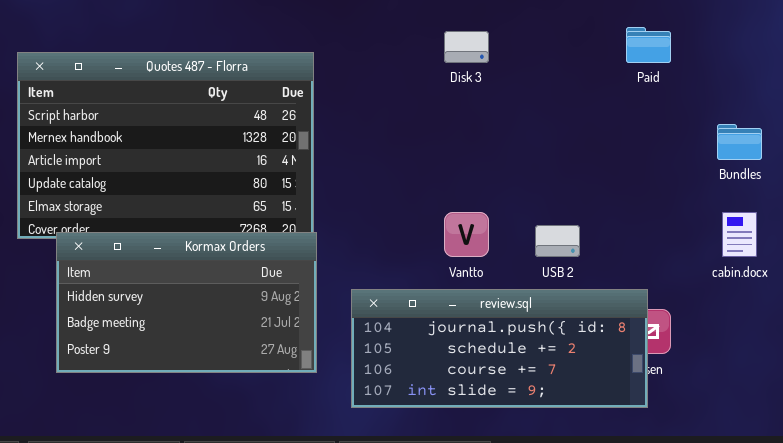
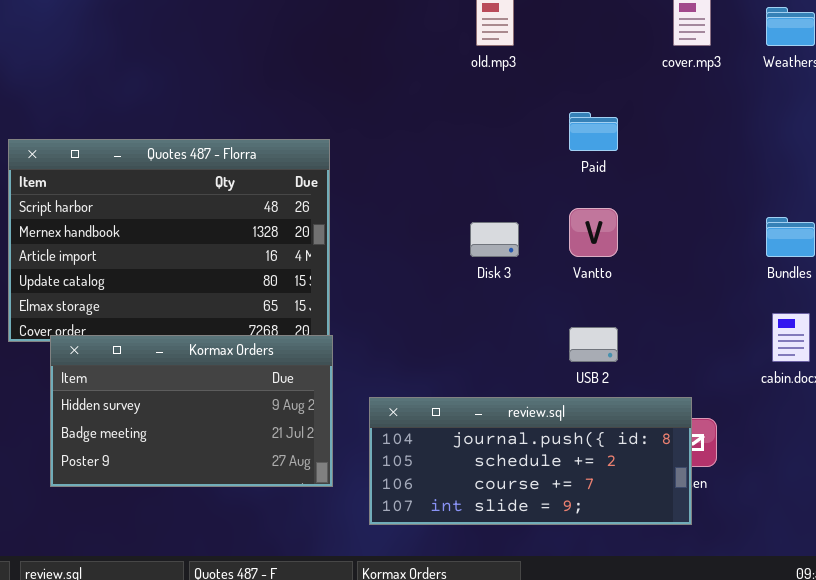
Paid: [626,27,671,63] -> [569,112,618,151], moved
Disk 3: [444,31,489,63] -> [470,222,519,257], moved
Vantto: [444,212,489,257] -> [569,208,618,257], moved

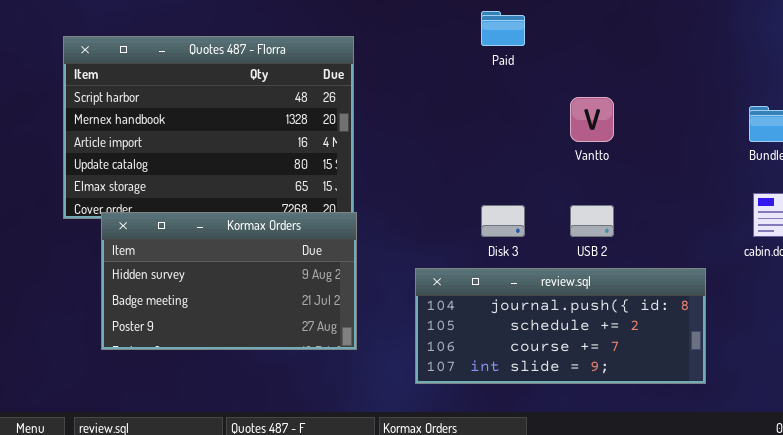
Paid: [569,112,618,151] -> [481,11,525,46], moved
Disk 3: [470,222,519,257] -> [481,205,525,237], moved
review.sql: [369,397,692,525] -> [415,268,706,384], moved

